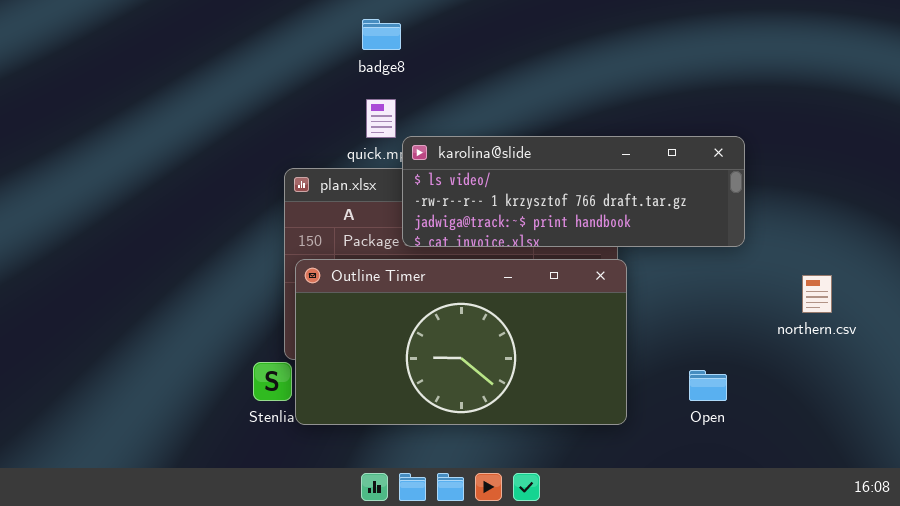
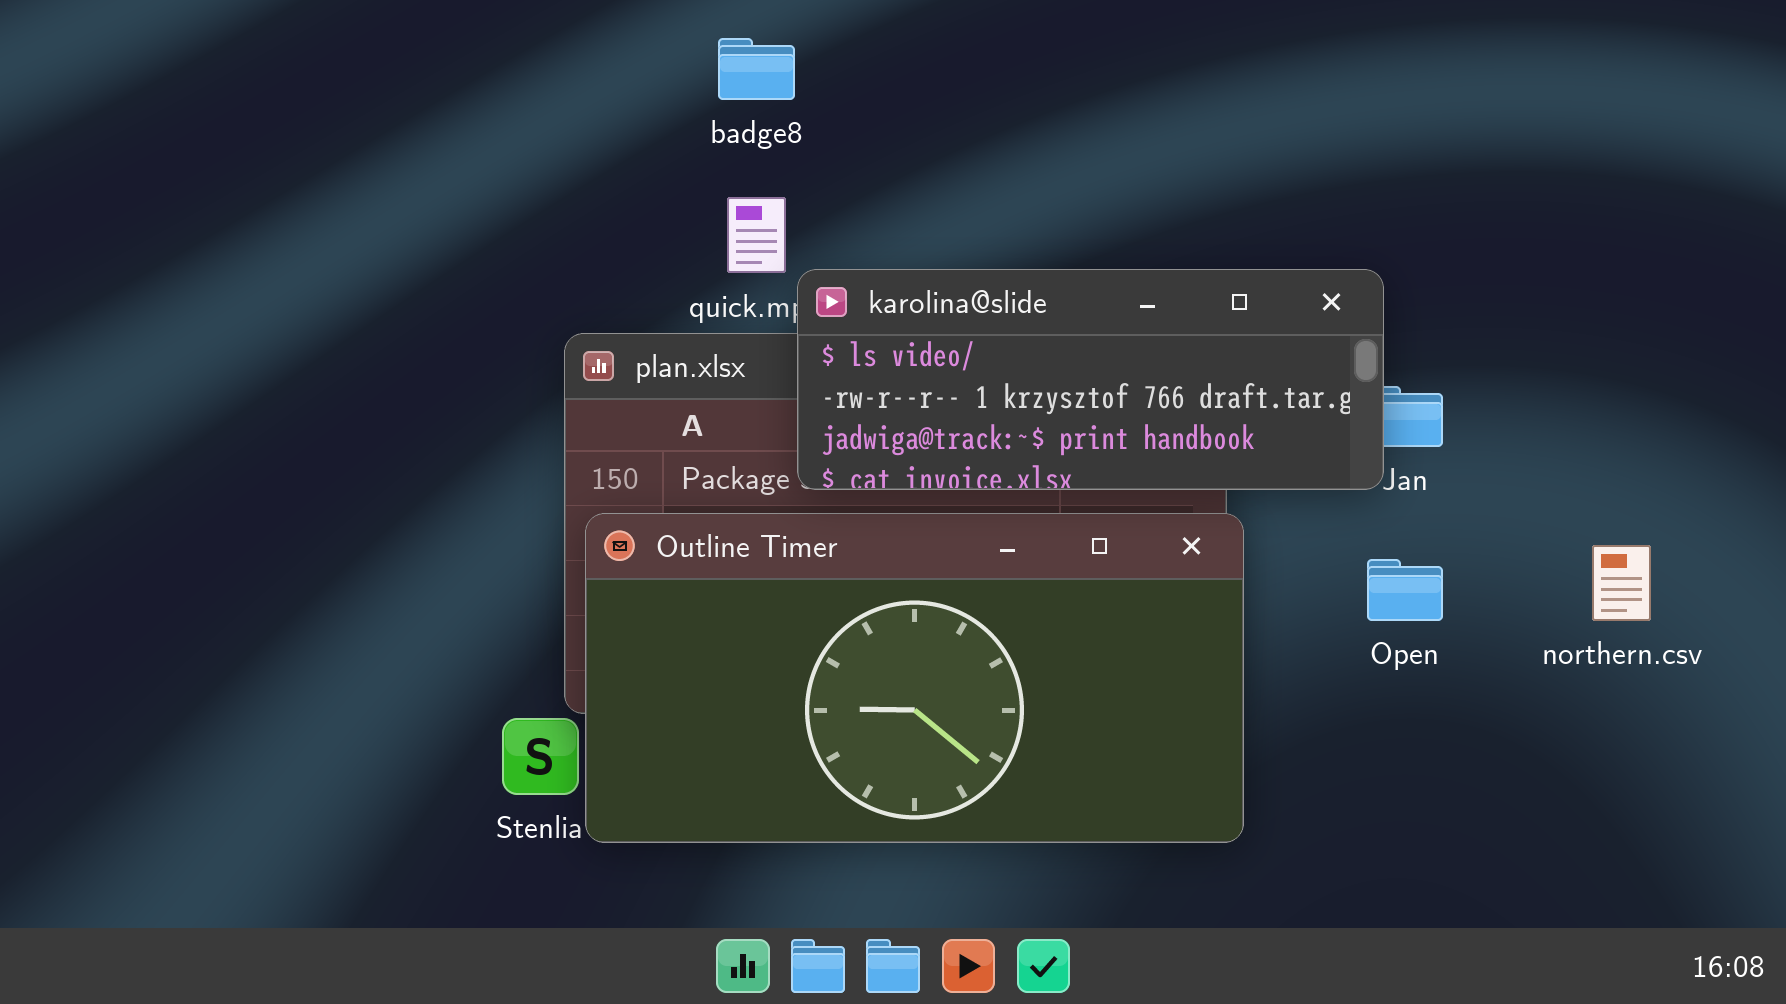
karolina@slide: [402,136,745,247] -> [797,269,1384,490], resized
Open: [689,370,727,401] -> [1367,559,1443,621], moved

